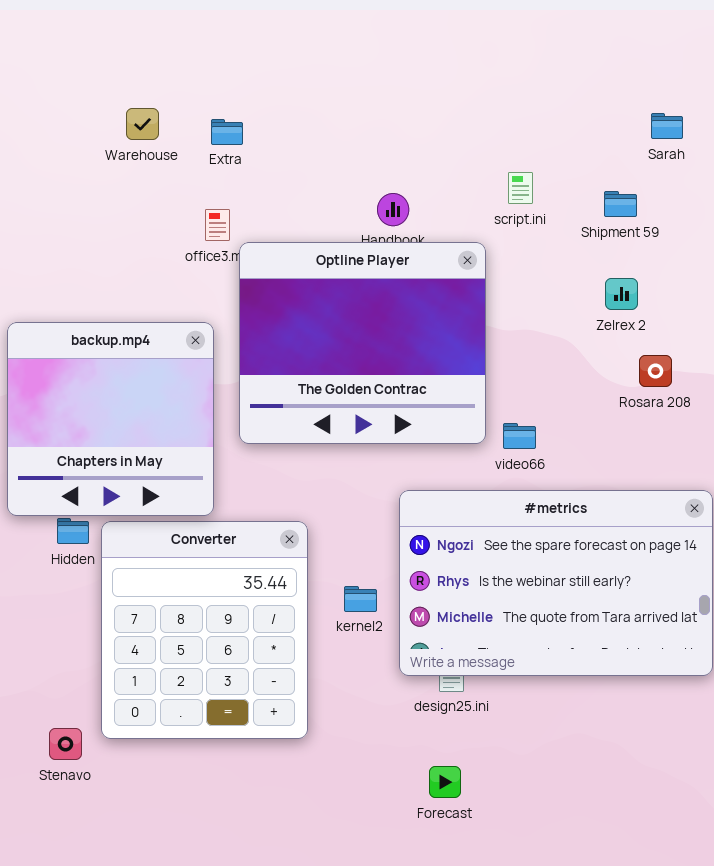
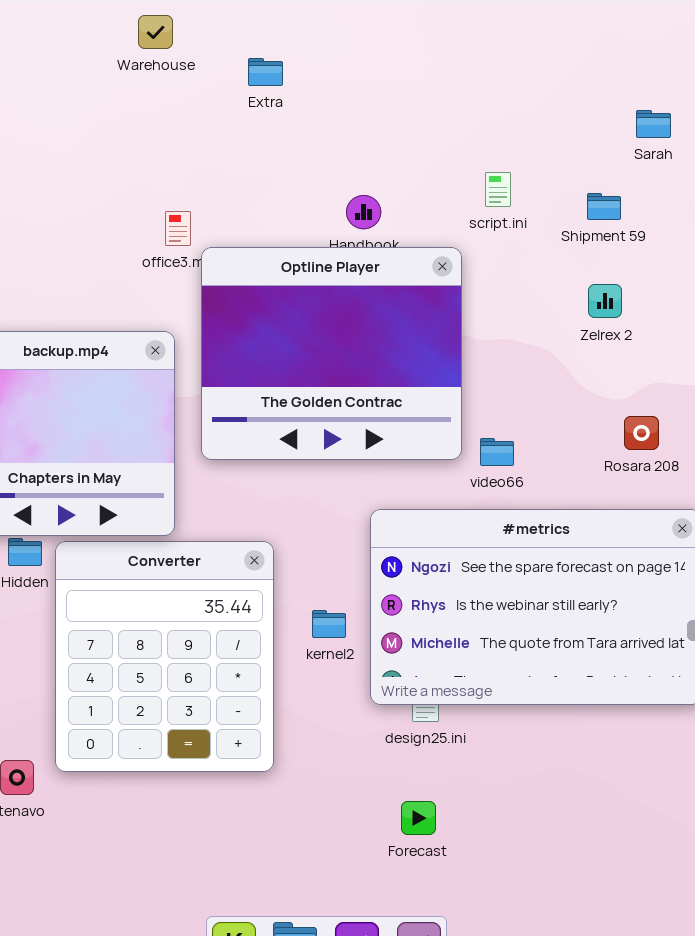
Warehouse: [126,108,159,140] -> [138,15,173,49], moved
Extra: [211,119,243,145] -> [248,58,283,86], moved
Rosara 208: [639,355,672,387] -> [624,416,659,450], moved

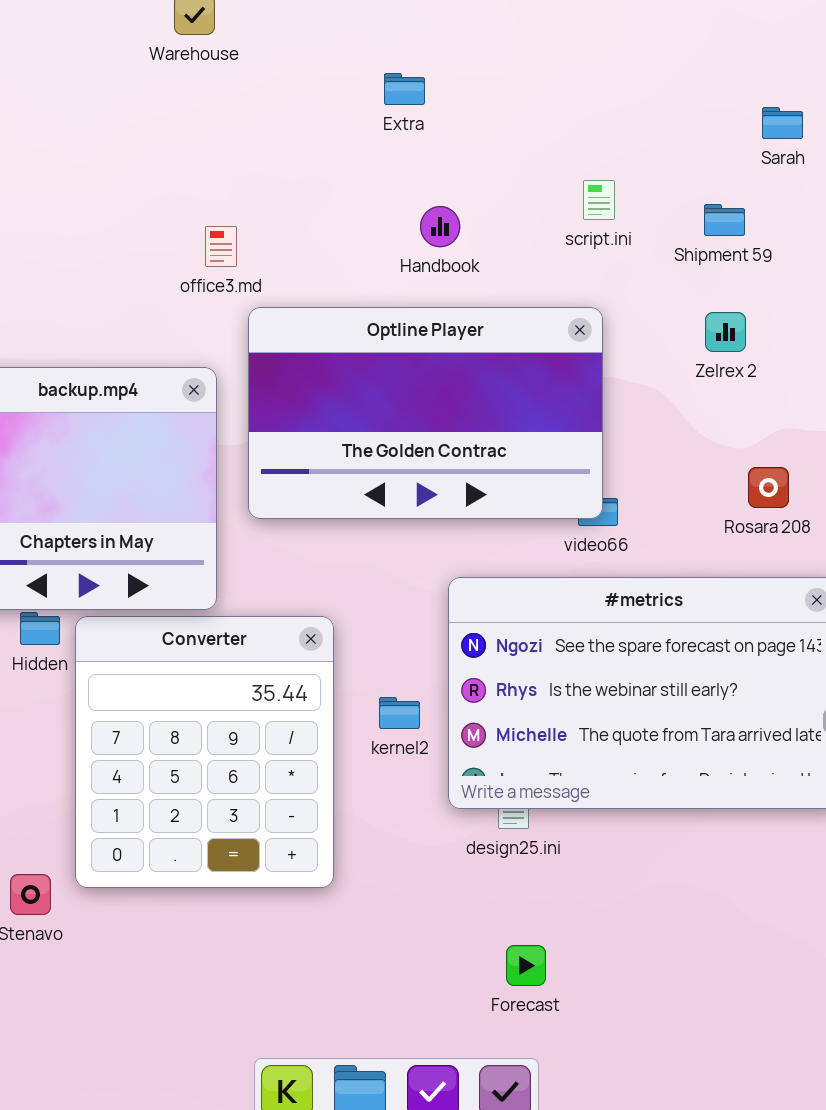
Extra: [248,58,283,86] -> [384,73,425,105], moved
Optline Player: [201,247,462,460] -> [248,307,603,519], resized
Forecast: [401,801,436,835] -> [506,945,546,986], moved

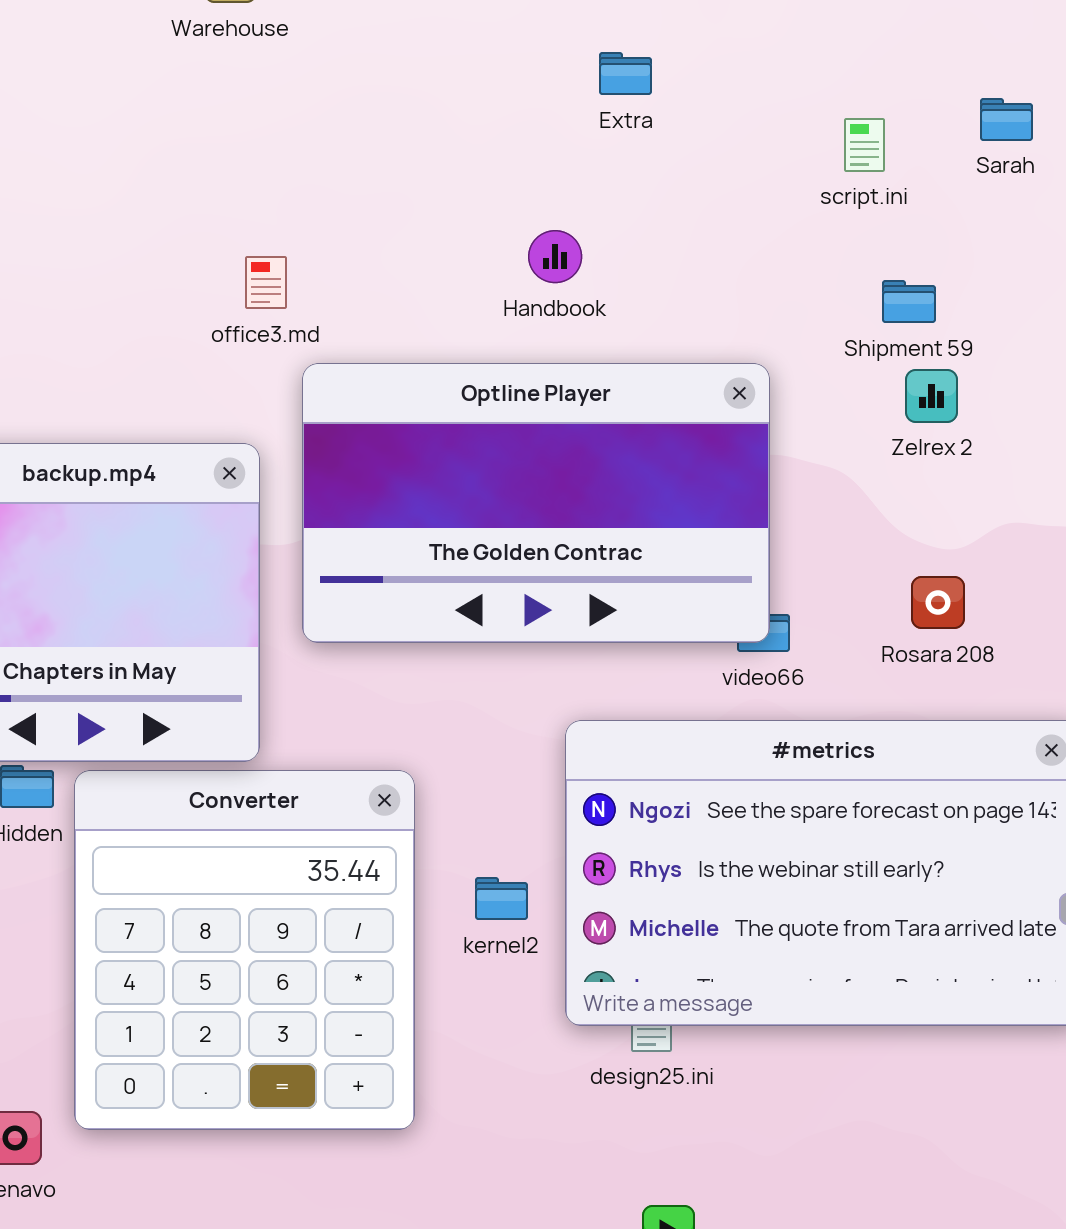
Extra: [384,73,425,105] -> [599,52,652,95], moved
script.ini: [583,180,615,220] -> [844,118,885,172], moved
Shipment 59: [704,204,745,236] -> [882,280,936,323], moved
Rosara 208: [748,467,789,508] -> [911,576,965,629], moved

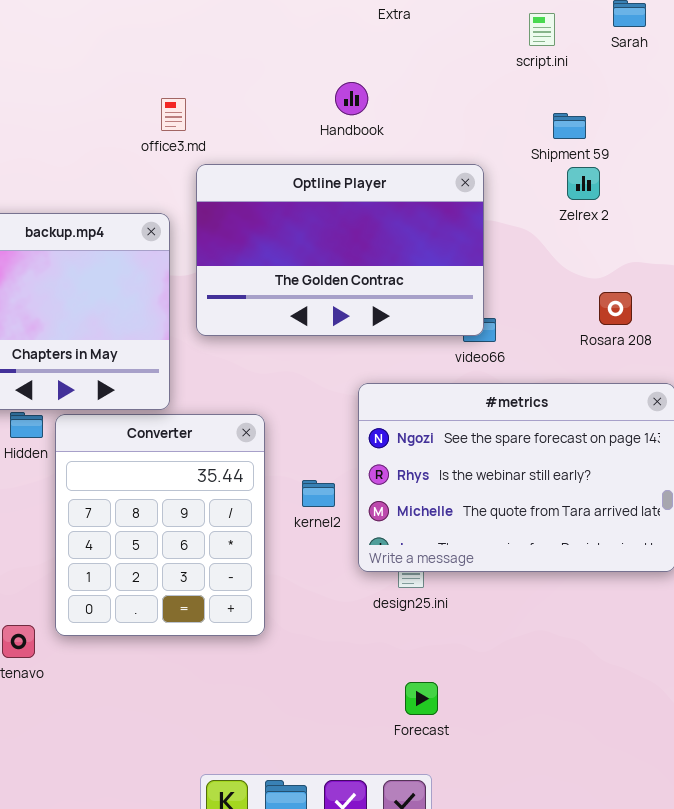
Rosara 208: [911,576,965,629] -> [599,292,632,325], moved

